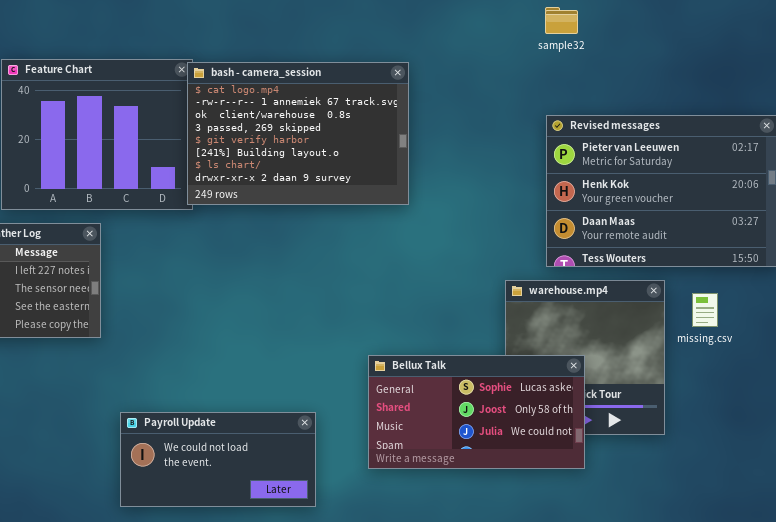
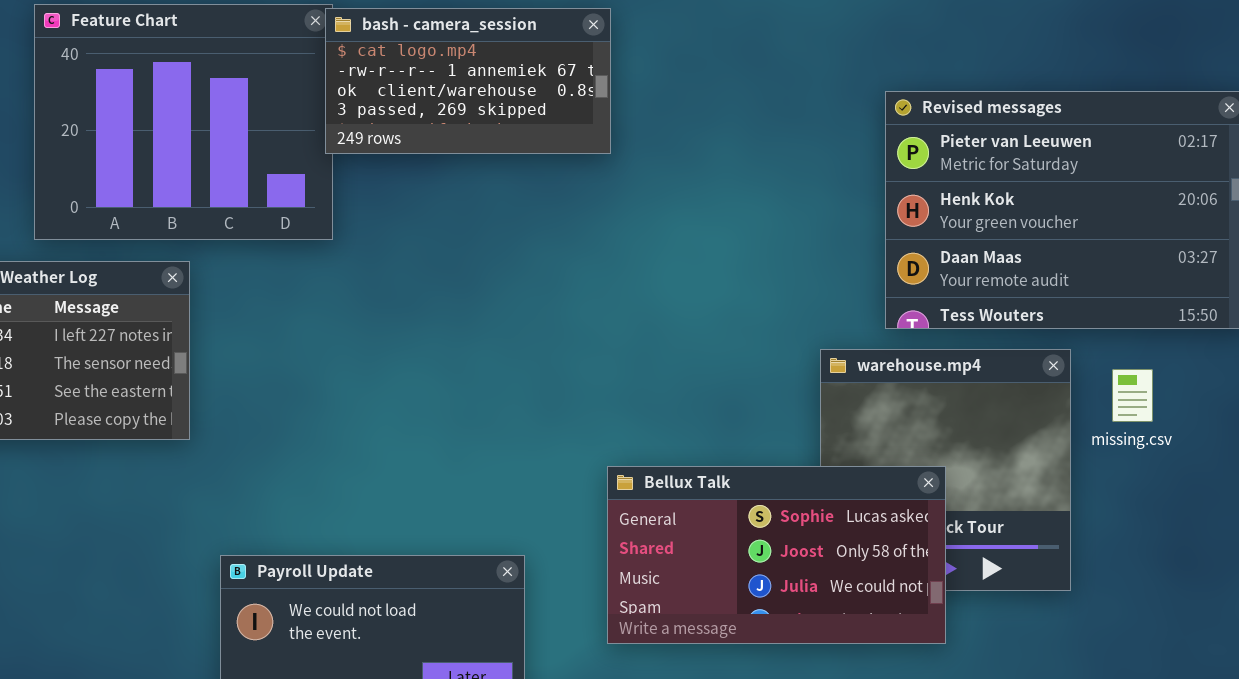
bash - camera_session: [187,62,409,205] -> [325,8,611,154], resized

